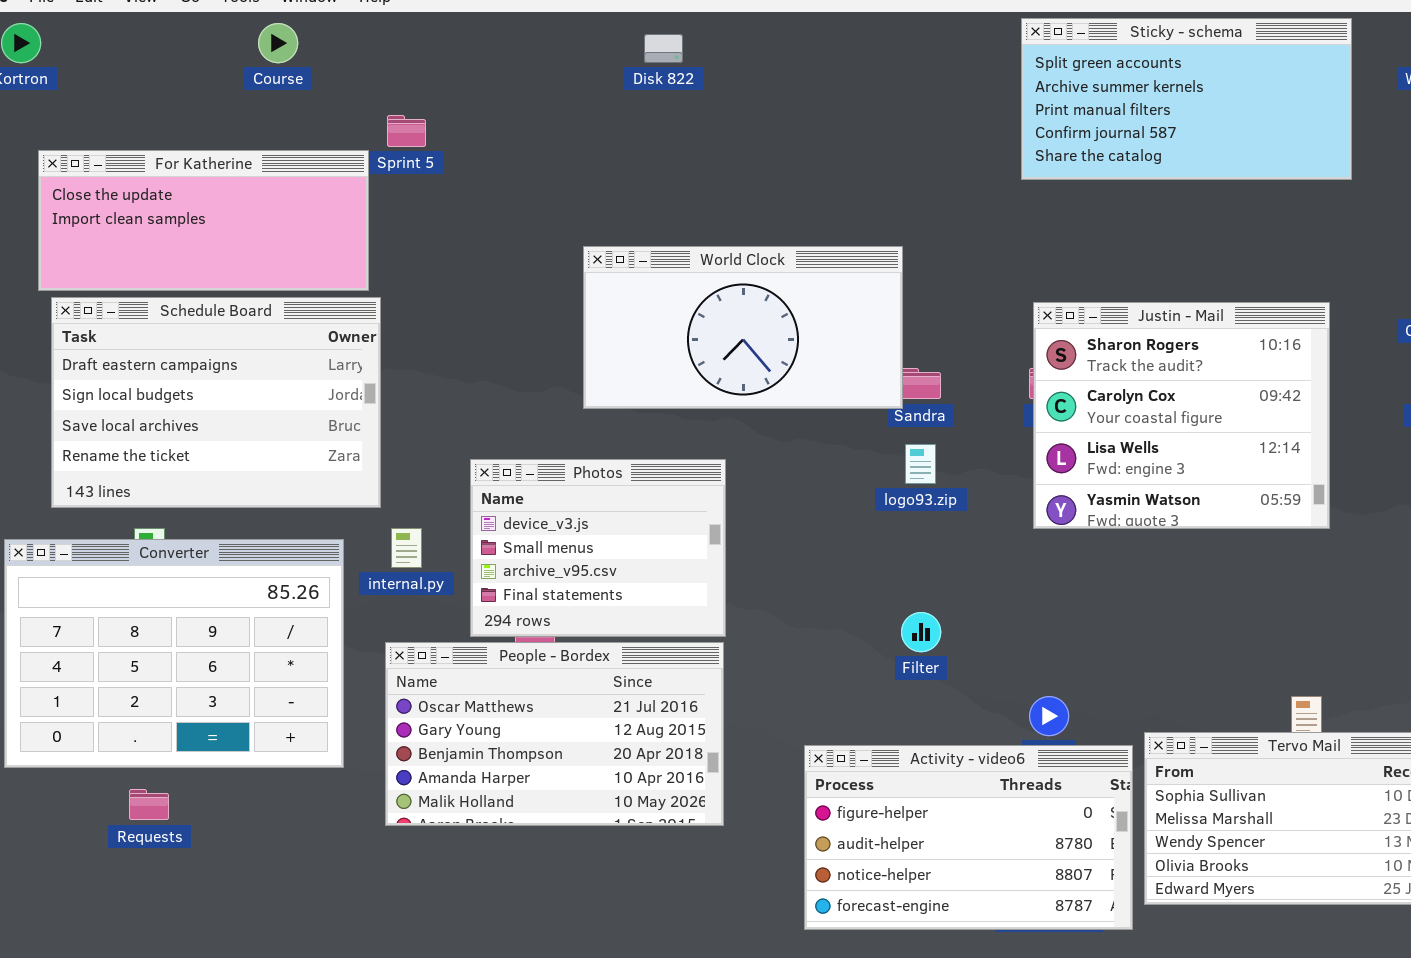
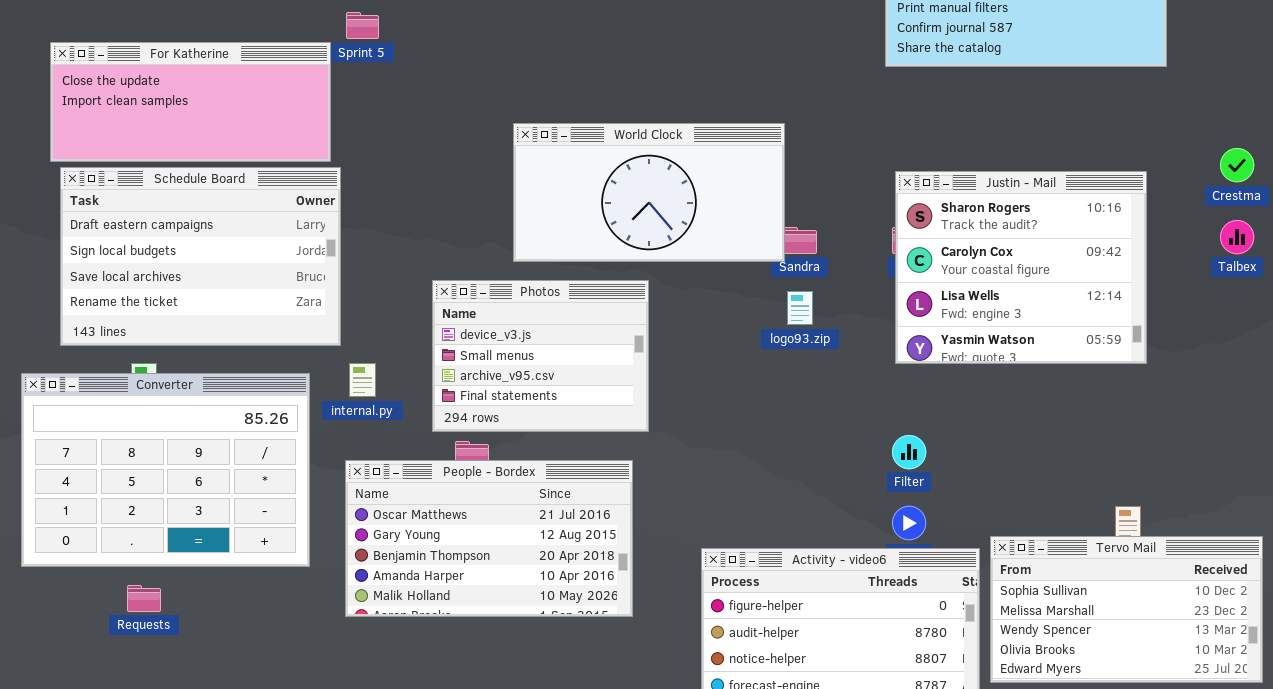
Photos: [470,459,726,637] -> [432,280,649,432], moved
Filter: [901,612,941,652] -> [892,435,926,469], moved

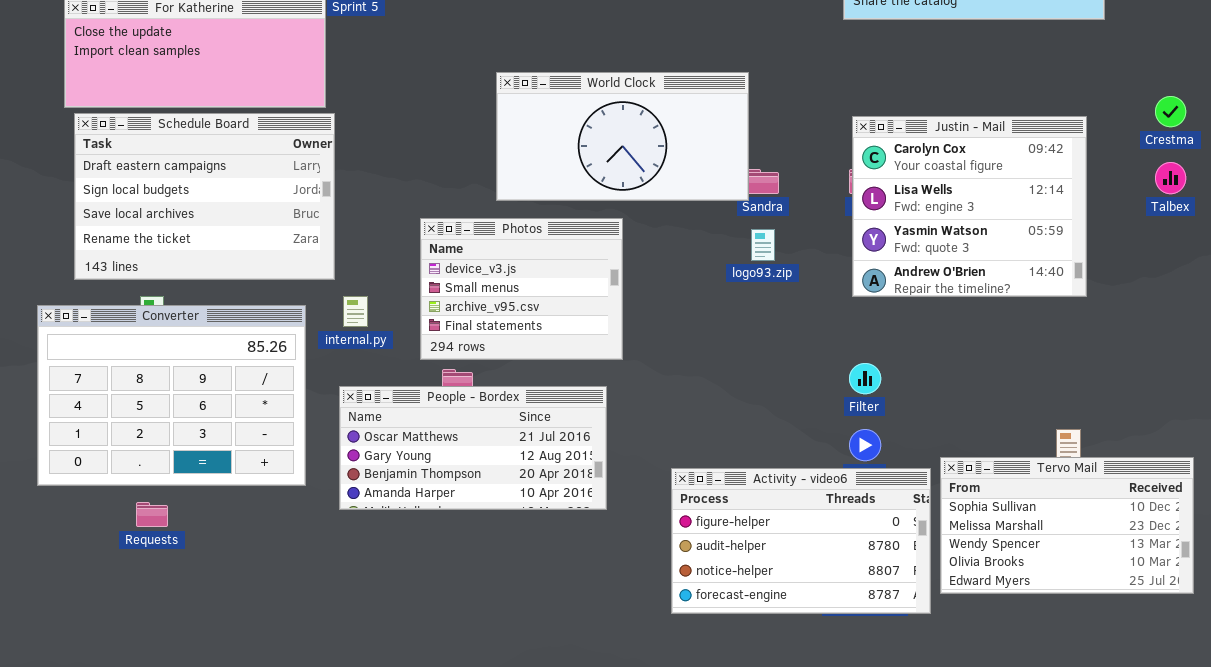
Justin - Mail: [895,171,1147,364] -> [852,116,1087,297], scrolled down 1 row
People - Bordex: [345,460,633,617] -> [339,386,607,510], resized

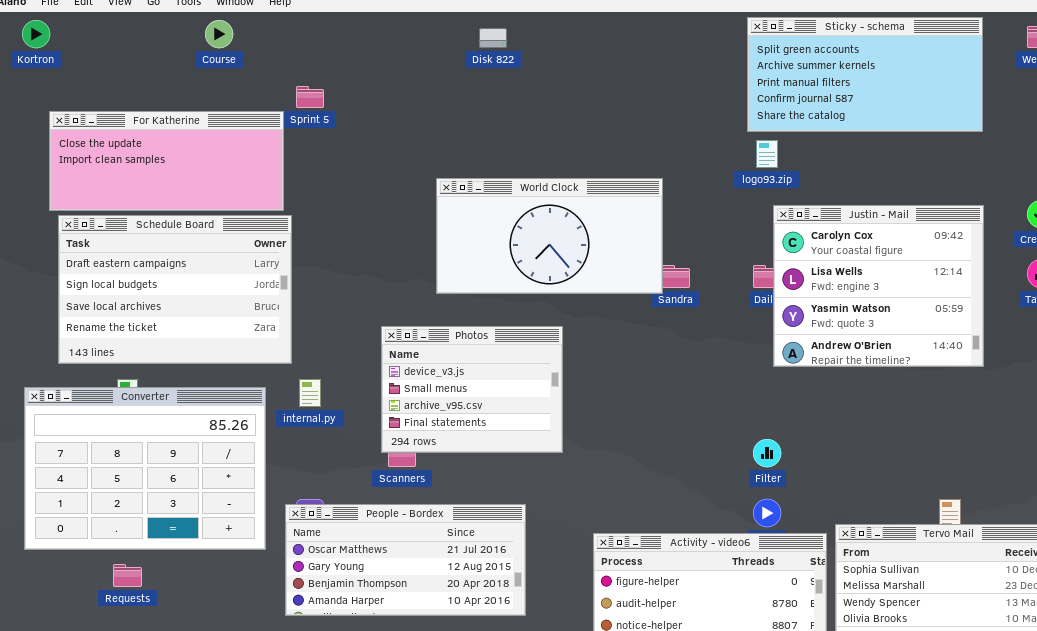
Justin - Mail: [852,116,1087,297] -> [773,205,984,367], moved
Photos: [420,218,623,360] -> [381,326,563,453], moved
logo93.zip: [751,229,775,261] -> [756,140,778,168], moved
People - Bordex: [339,386,607,510] -> [285,504,526,616], moved

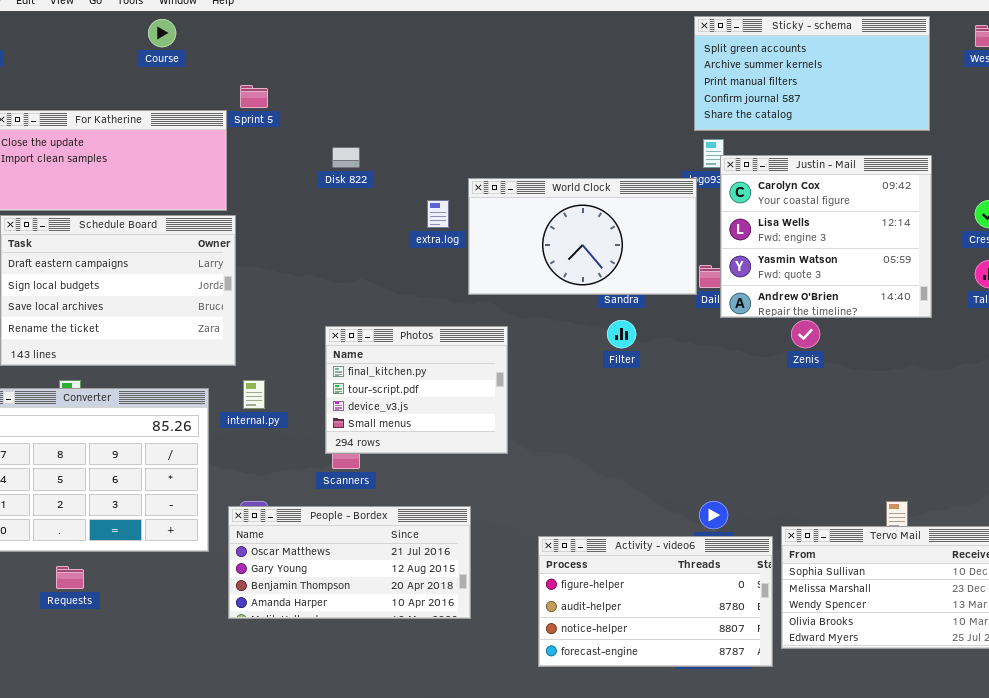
Disk 822: [479,28,507,48] -> [332,147,360,168], moved
World Clock: [436,178,663,294] -> [468,178,697,295], moved
Justin - Mail: [773,205,984,367] -> [720,155,932,318], moved
Photos: [381,326,563,453] -> [325,326,508,454], scrolled up 2 rows
Filter: [753,439,781,467] -> [607,320,636,348], moved

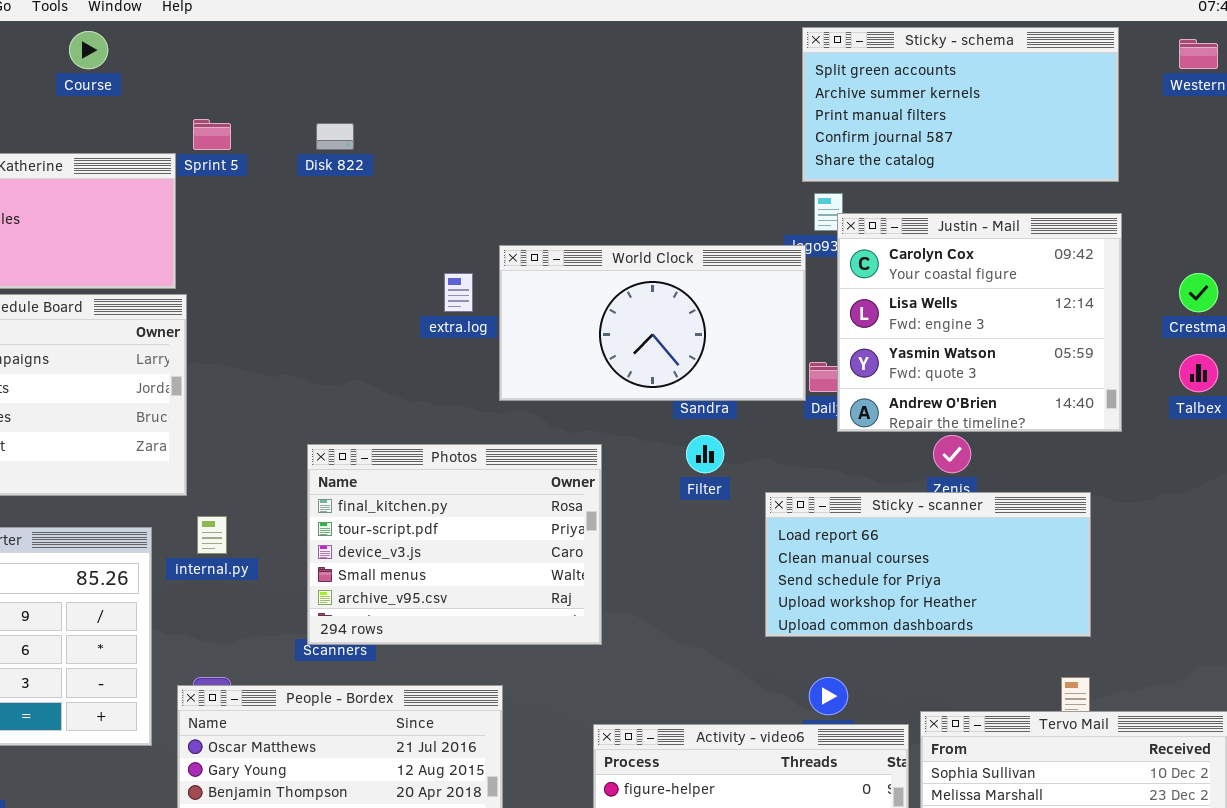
Disk 822: [332,147,360,168] -> [316,123,354,150], moved
Photos: [325,326,508,454] -> [307,444,602,645], resized
Sticky - scanner: none -> [765,492,1091,637], opened

